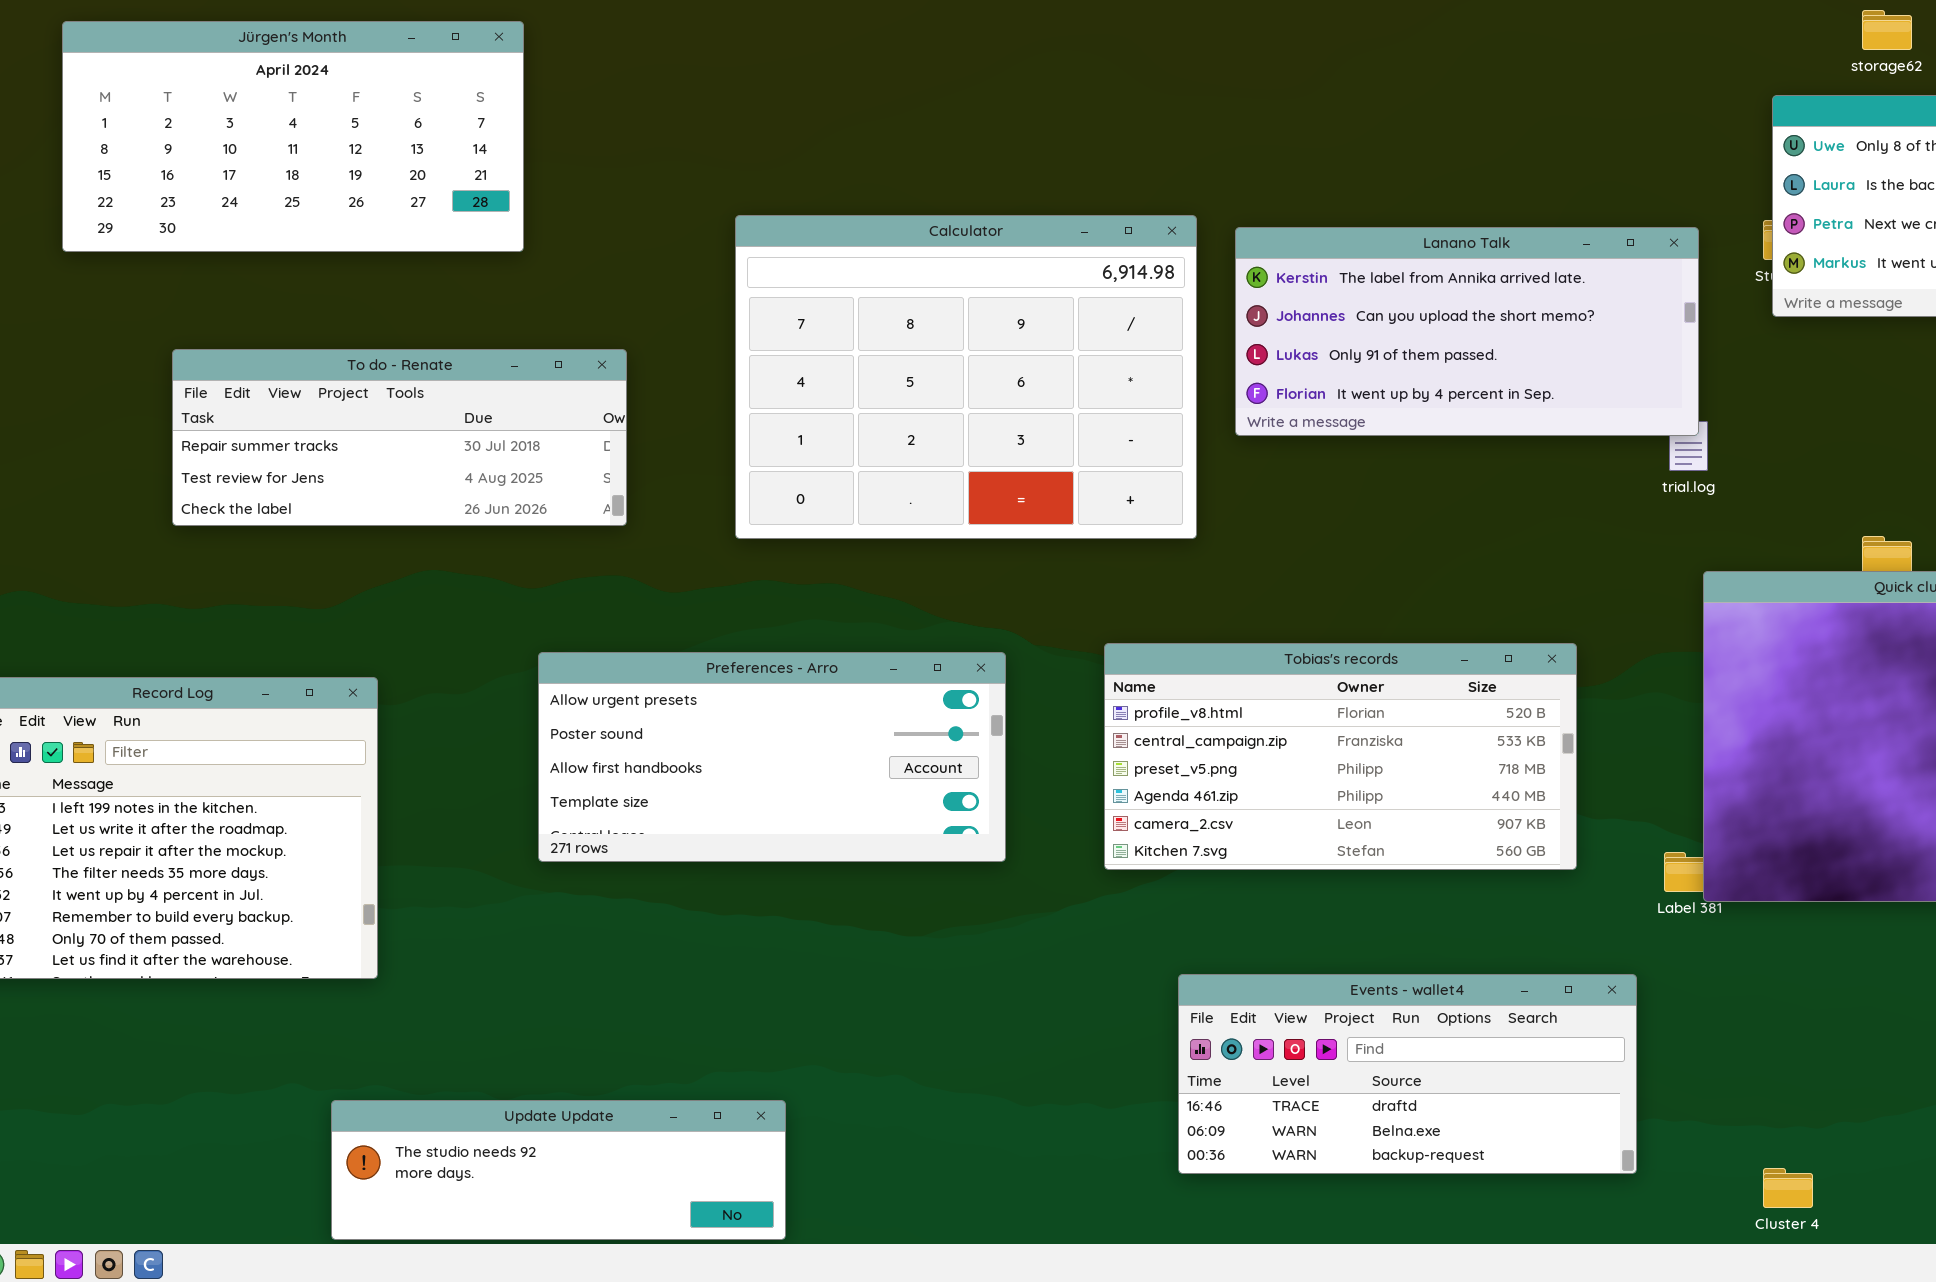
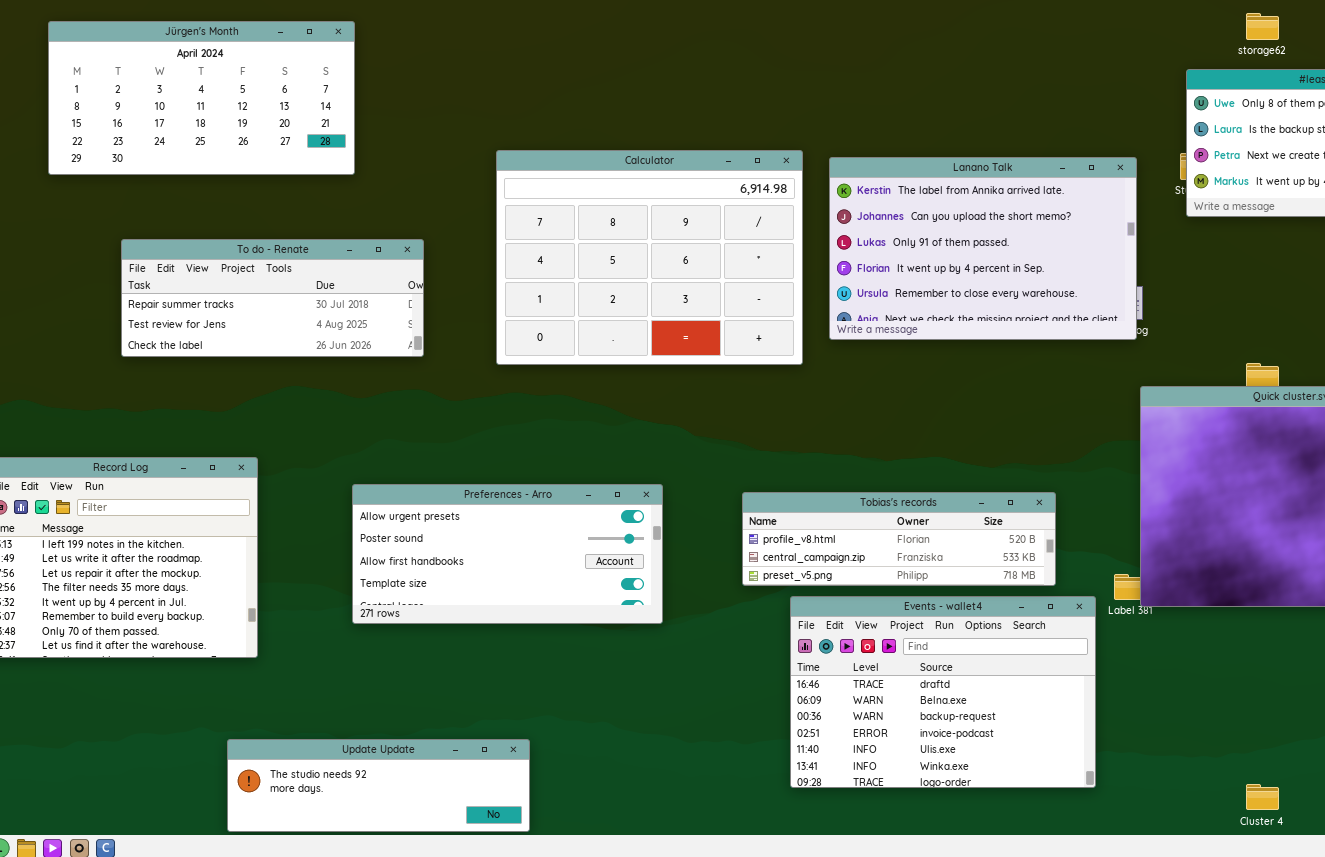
Lanano Talk: [1235,227,1699,436] -> [829,157,1137,340], resized
Tobias's records: [1104,643,1577,870] -> [742,492,1056,586], resized
Preferences - Arro: [538,652,1006,862] -> [352,484,663,624], moved
Events - wallet4: [1178,974,1637,1174] -> [790,596,1096,788], resized
Cluster 4: [1763,1168,1813,1208] -> [1246,784,1279,810], moved

